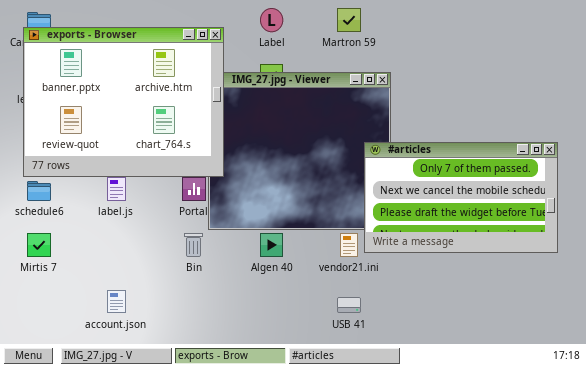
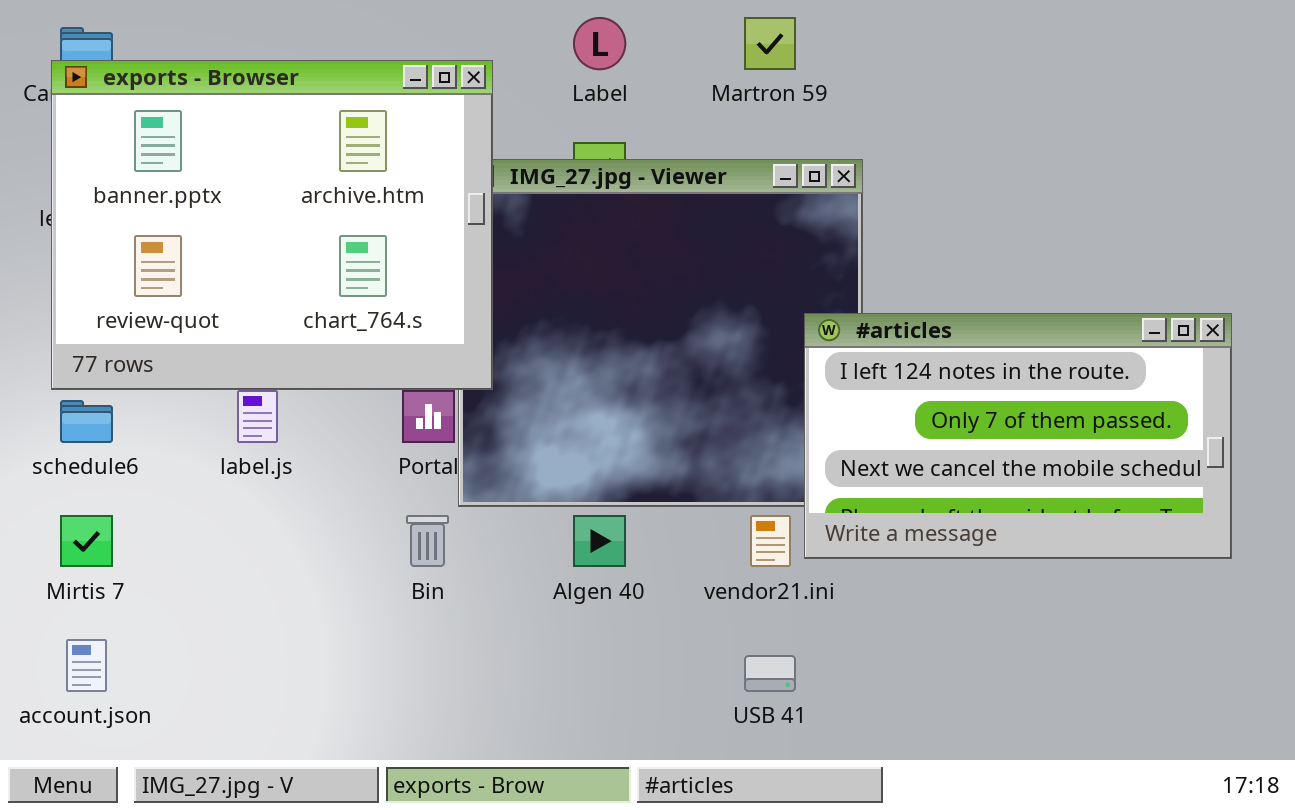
#articles: [364,142,558,253] -> [804,313,1232,559], scrolled up 1 row
account.json: [107,290,126,313] -> [66,639,107,692], moved

